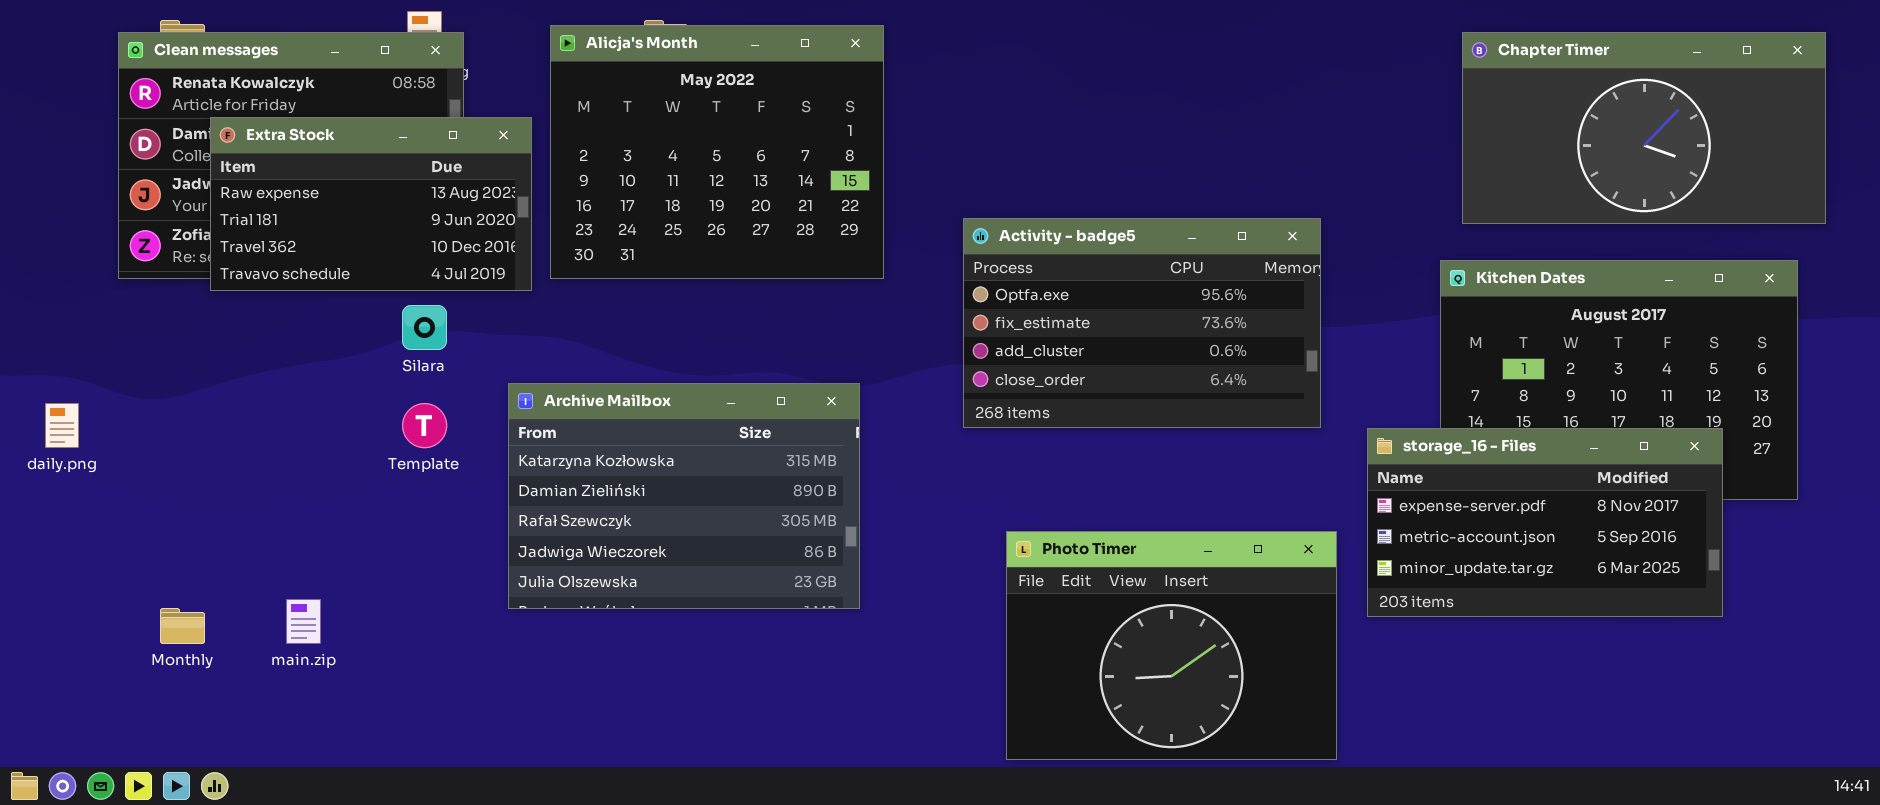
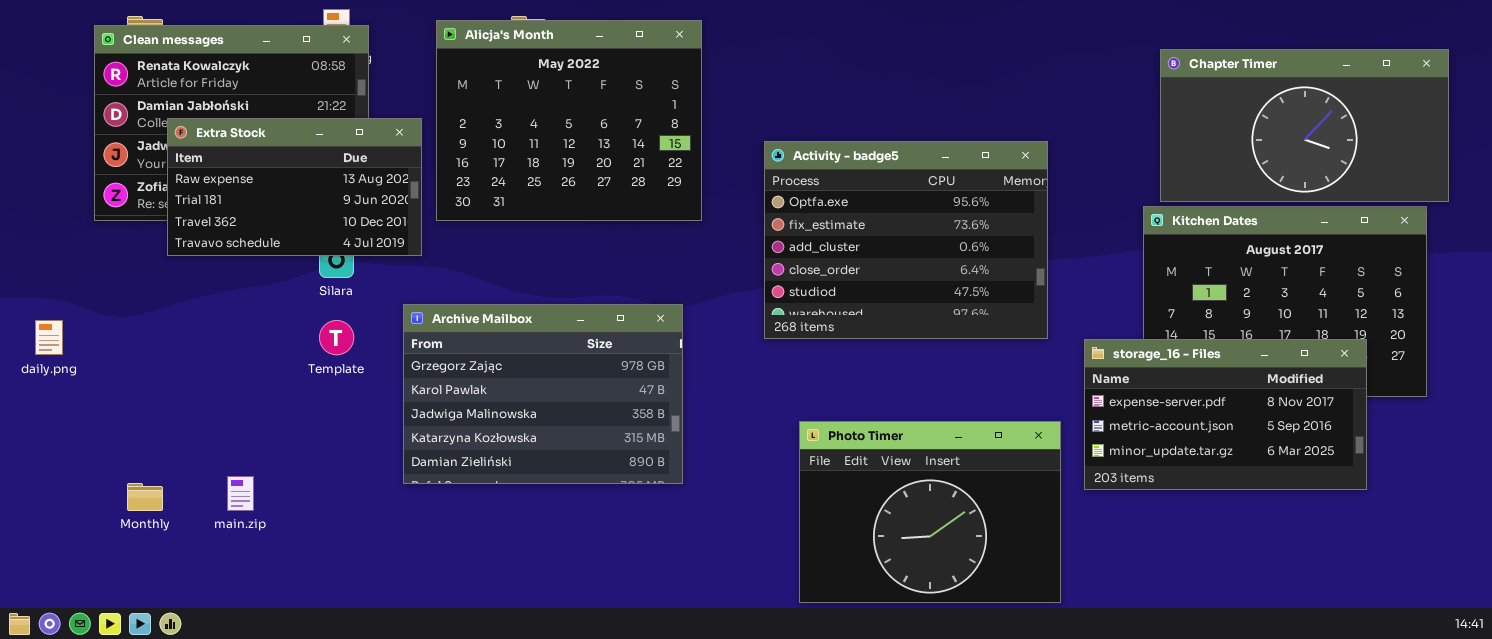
Chapter Timer: [1462,32,1826,224] -> [1160,49,1449,202], moved
Extra Stock: [210,117,532,291] -> [167,118,422,256], moved
Activity - badge5: [963,218,1321,428] -> [764,141,1048,339], resized
Archive Mailbox: [508,383,860,609] -> [403,304,683,484], scrolled up 3 rows

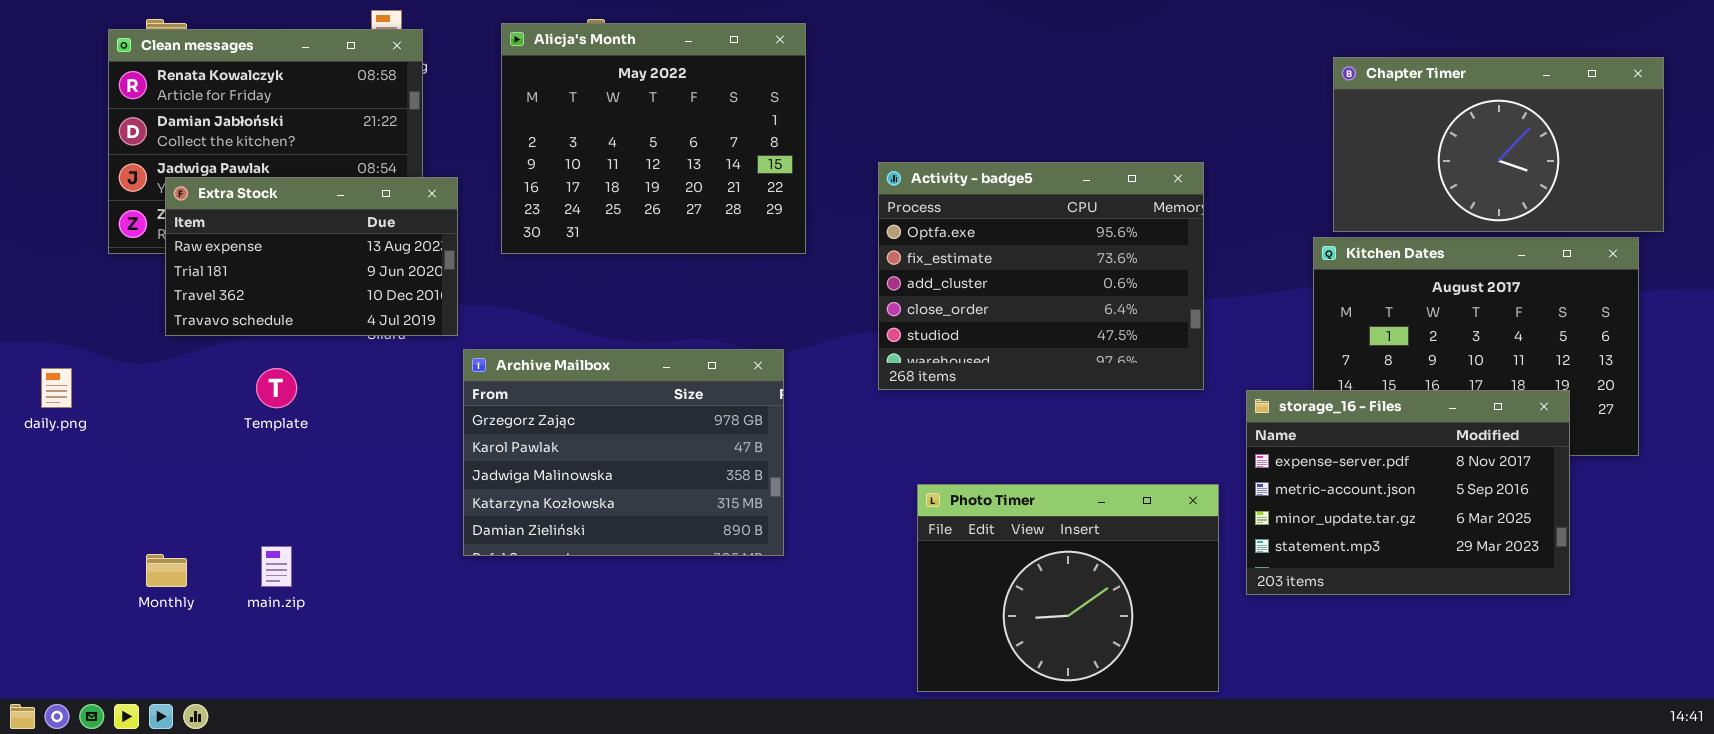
Extra Stock: [167,118,422,256] -> [165,177,458,336], moved
Template: [319,320,354,355] -> [256,368,297,408], moved
storage_16 - Files: [1084,339,1367,490] -> [1246,390,1570,595], resized

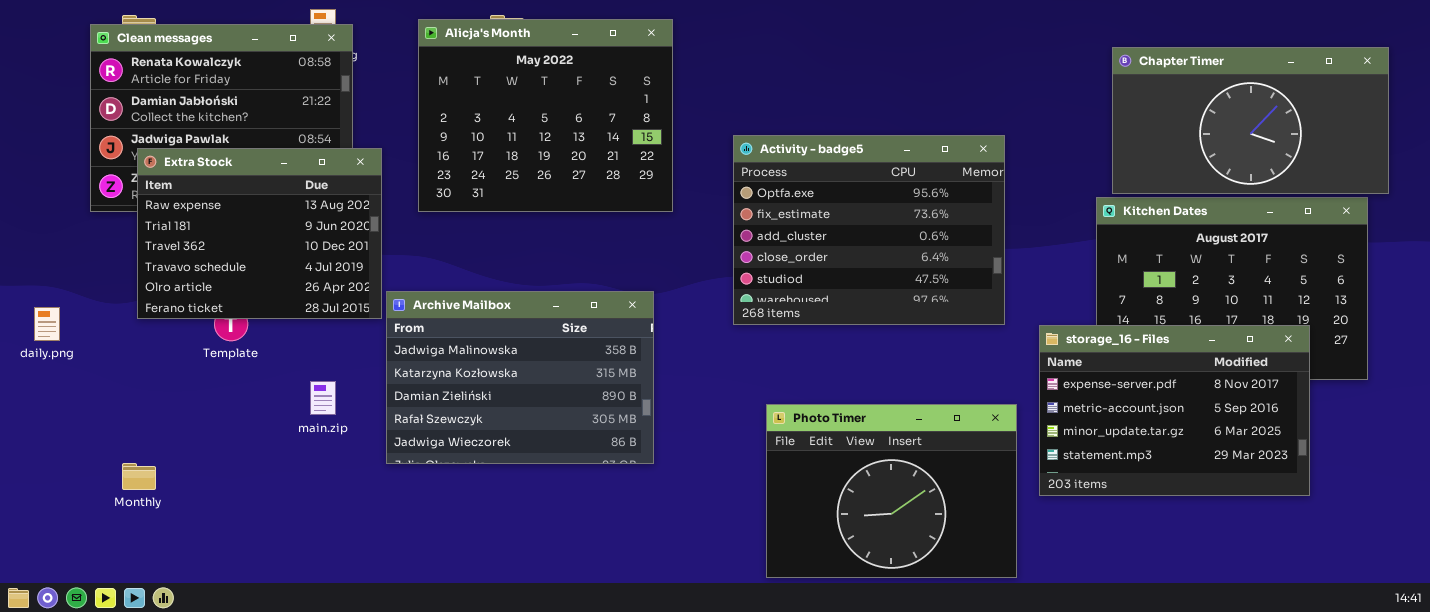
Extra Stock: [165,177,458,336] -> [137,148,382,319], resized
Archive Mailbox: [463,349,784,556] -> [386,291,654,464], scrolled down 2 rows
main.zip: [261,546,292,587] -> [310,381,336,415], moved

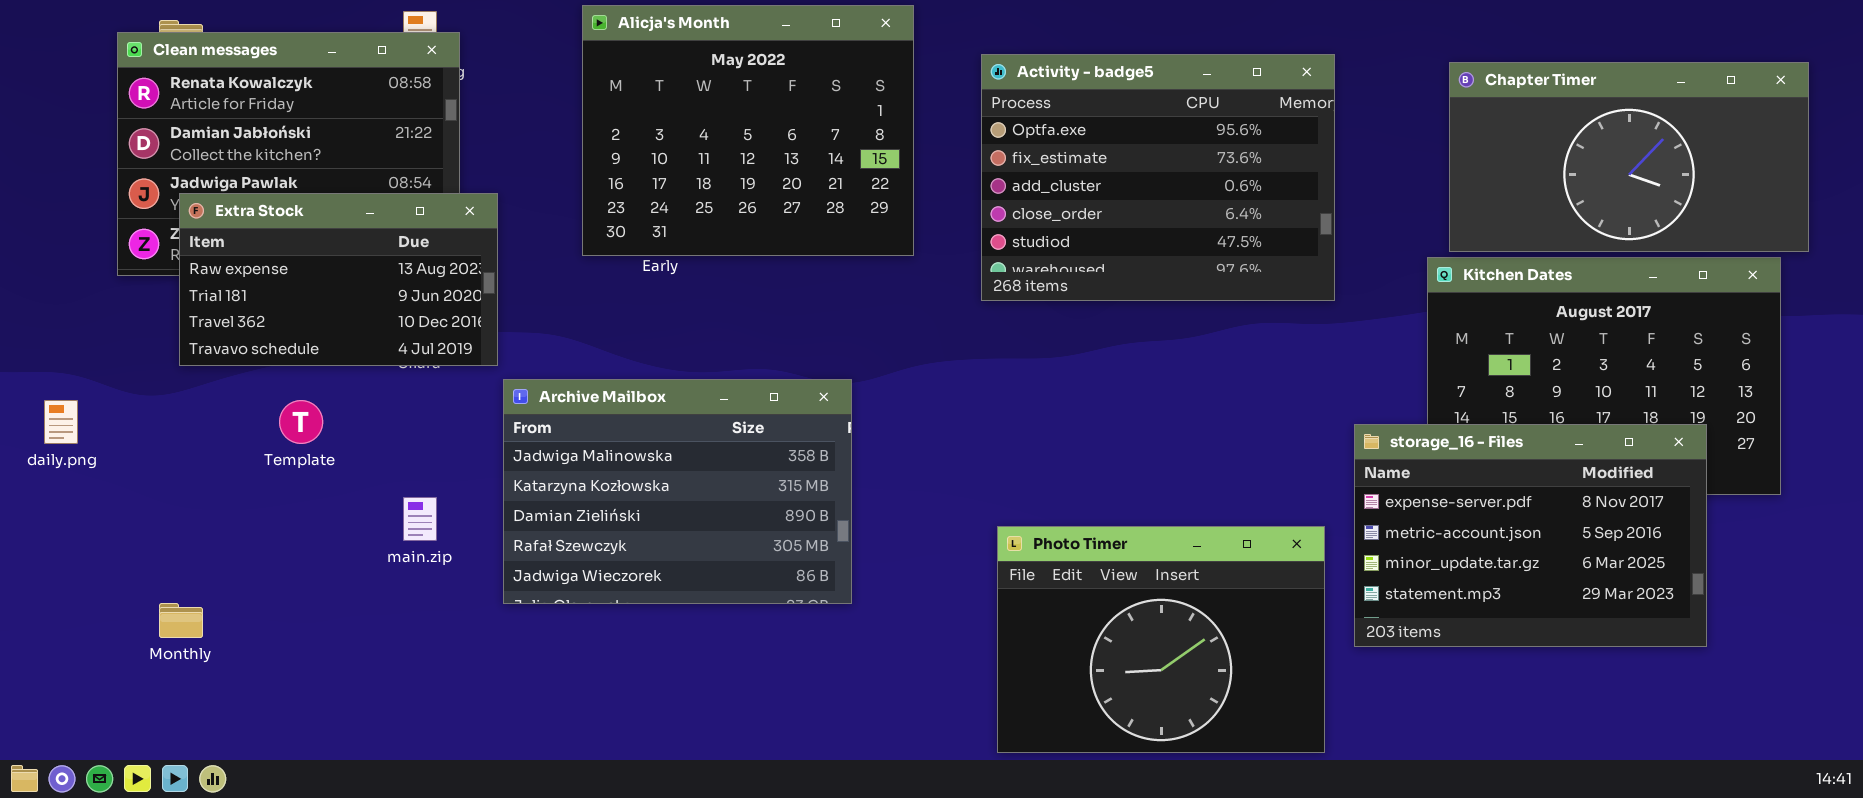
Alicja's Month: [418,19,673,212] -> [582,5,914,256], moved
Activity - badge5: [733,135,1005,325] -> [981,54,1335,301], moved
Extra Stock: [137,148,382,319] -> [179,193,498,366], resized

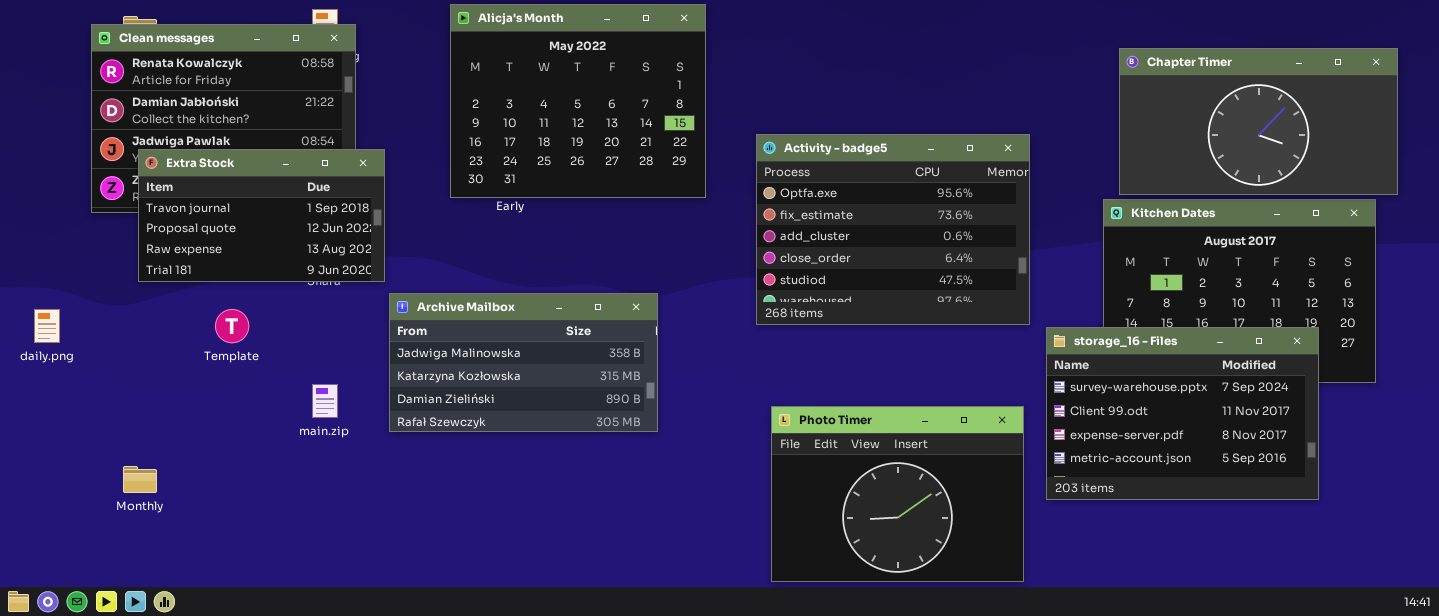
Activity - badge5: [981,54,1335,301] -> [756,134,1030,325], moved
Extra Stock: [179,193,498,366] -> [138,149,385,282], scrolled up 2 rows
Archive Mailbox: [503,379,852,604] -> [389,293,658,432], resized
storage_16 - Files: [1354,424,1707,647] -> [1046,327,1319,500], scrolled up 2 rows

